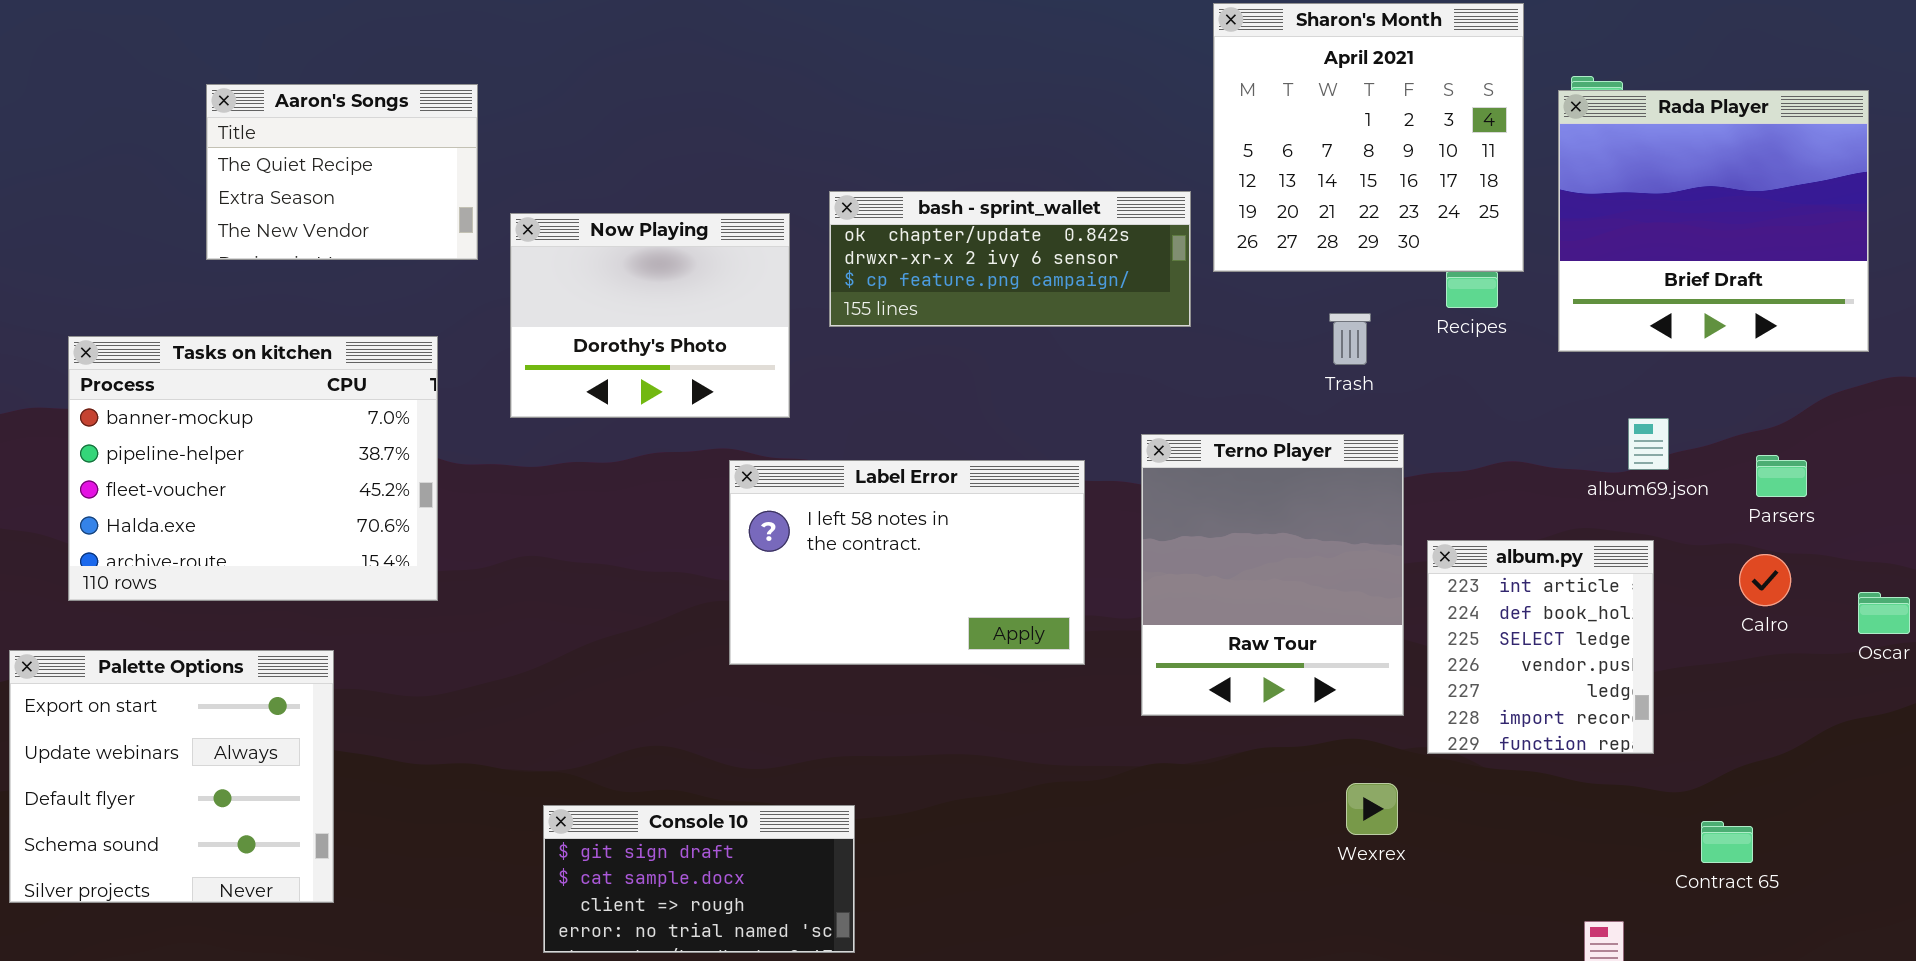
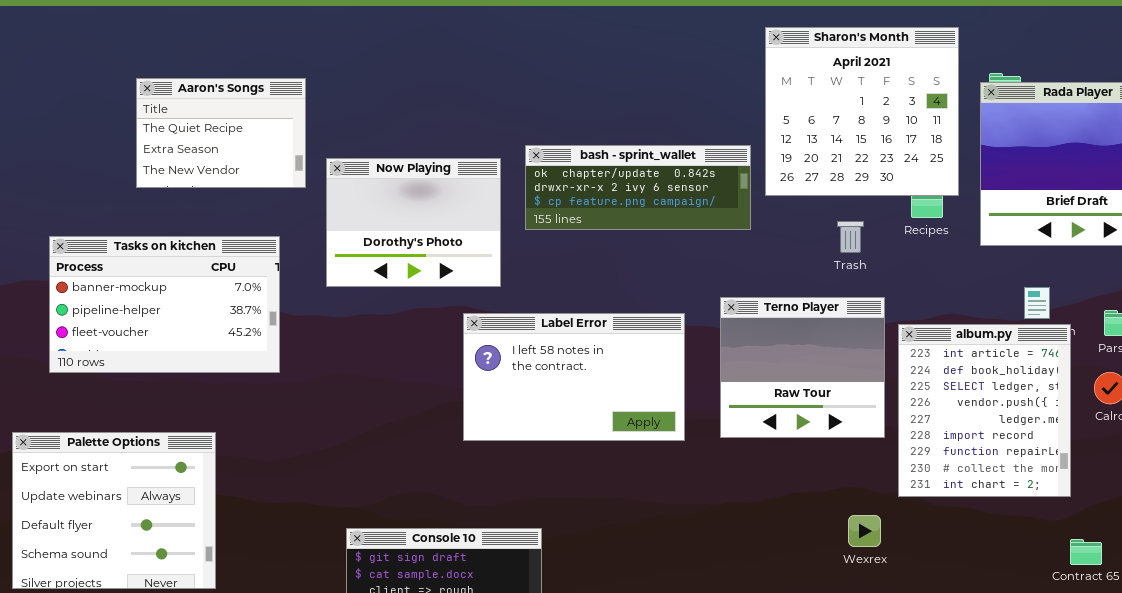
Tasks on kitchen: [68,336,438,601] -> [49,236,280,373], resized
Terno Player: [1141,434,1404,716] -> [720,297,885,438], resized
album.py: [1427,540,1654,754] -> [898,324,1071,497], resized

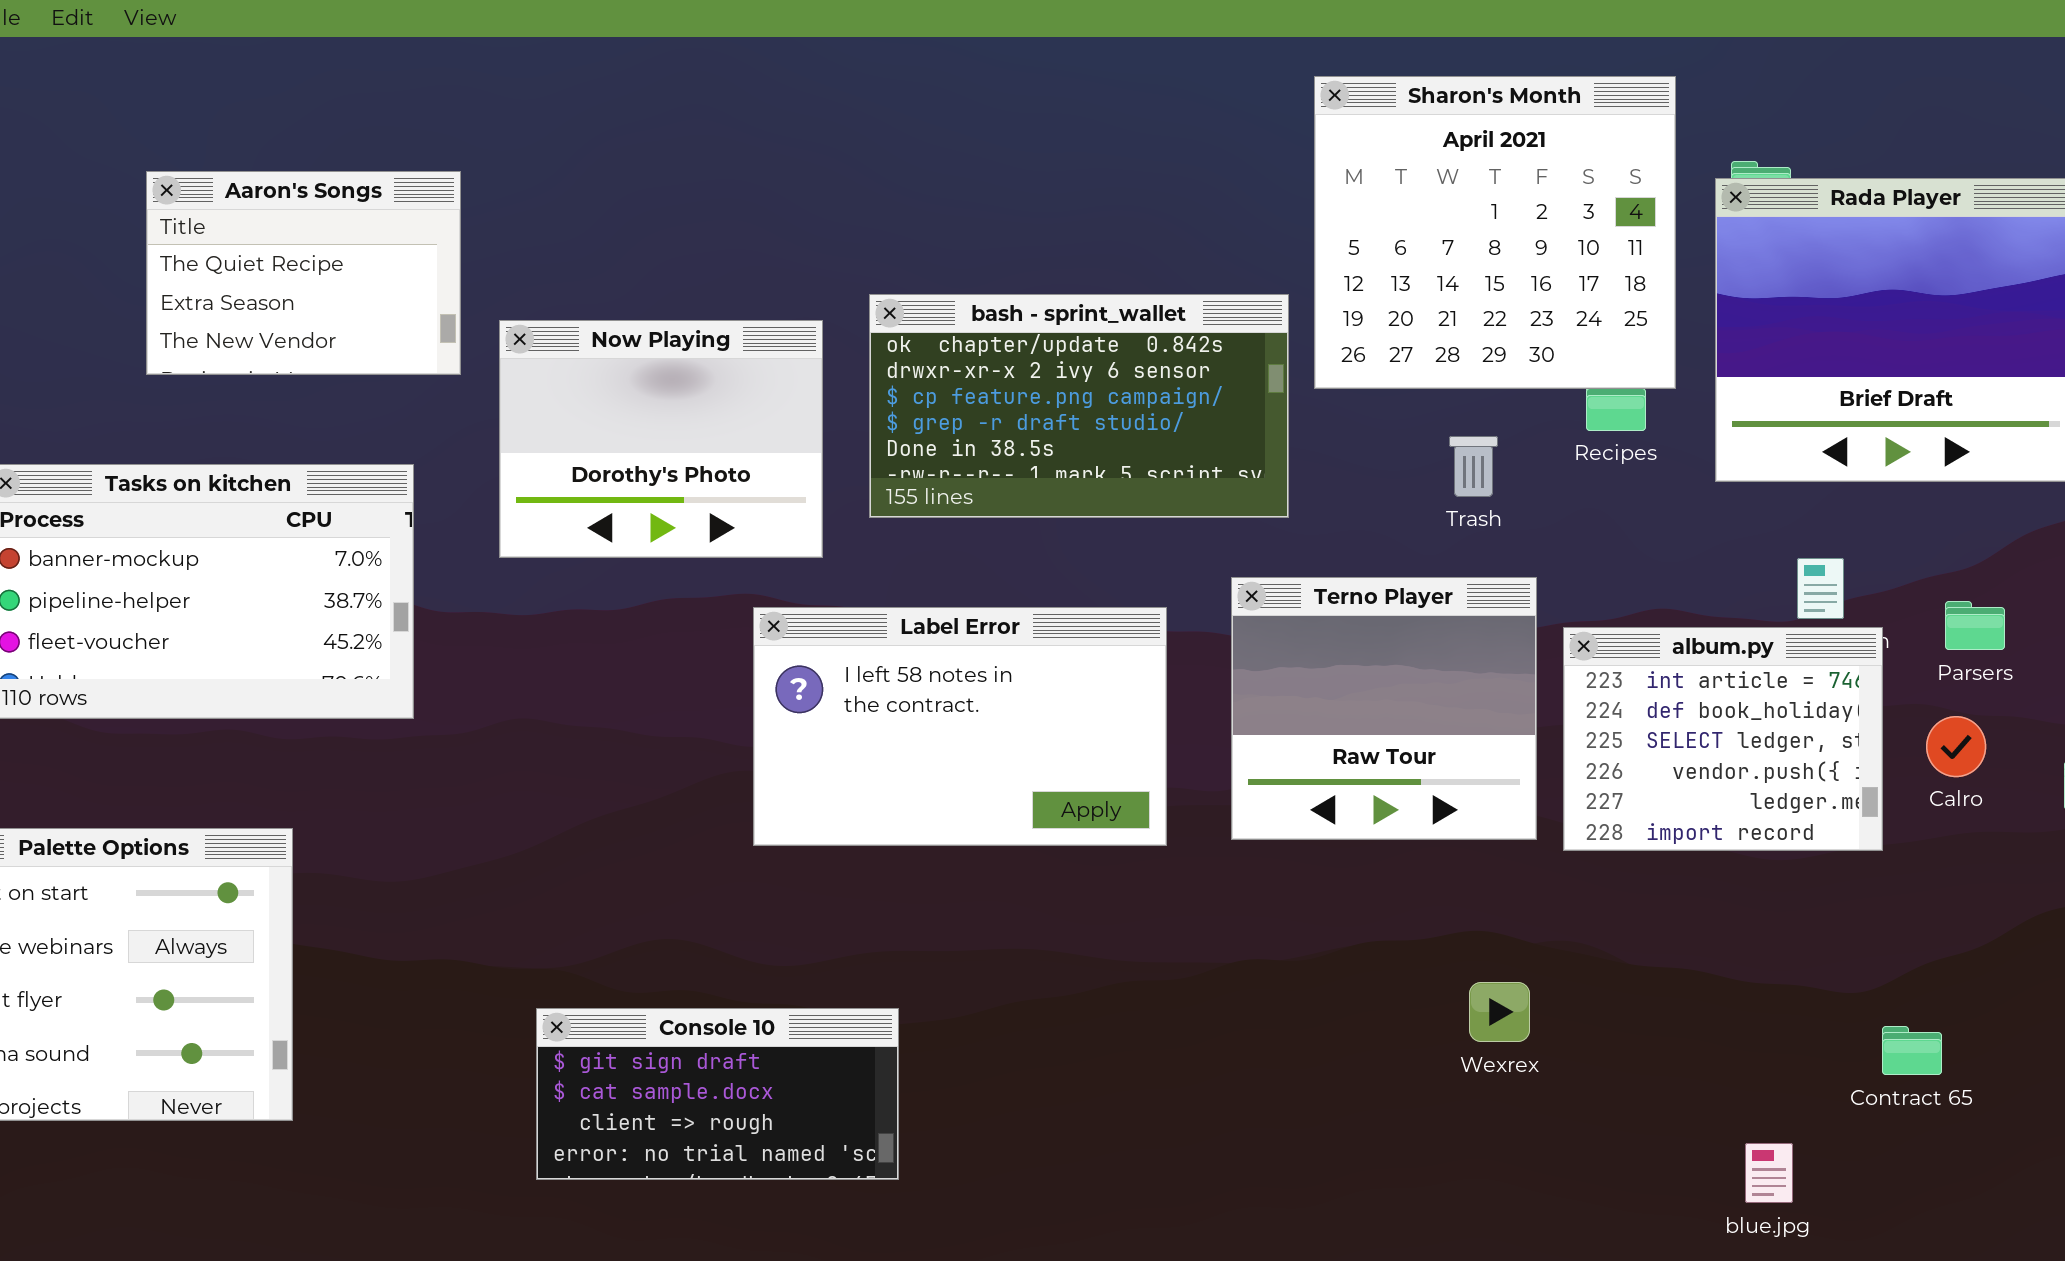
bash - sprint_wallet: [525,145,751,230] -> [869,294,1289,518], resized
album.py: [898,324,1071,497] -> [1563,627,1883,851], resized

